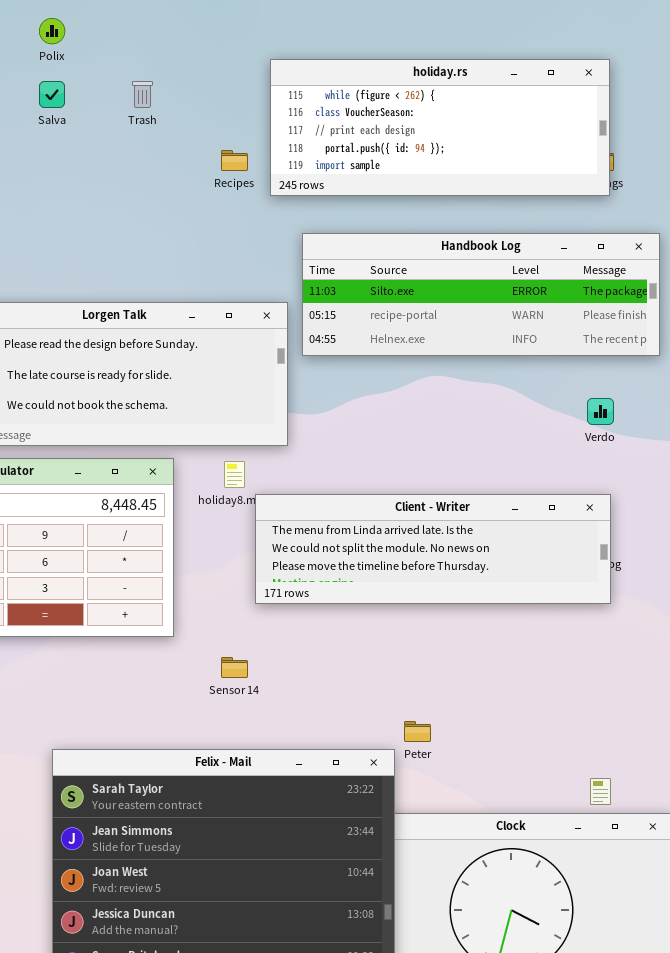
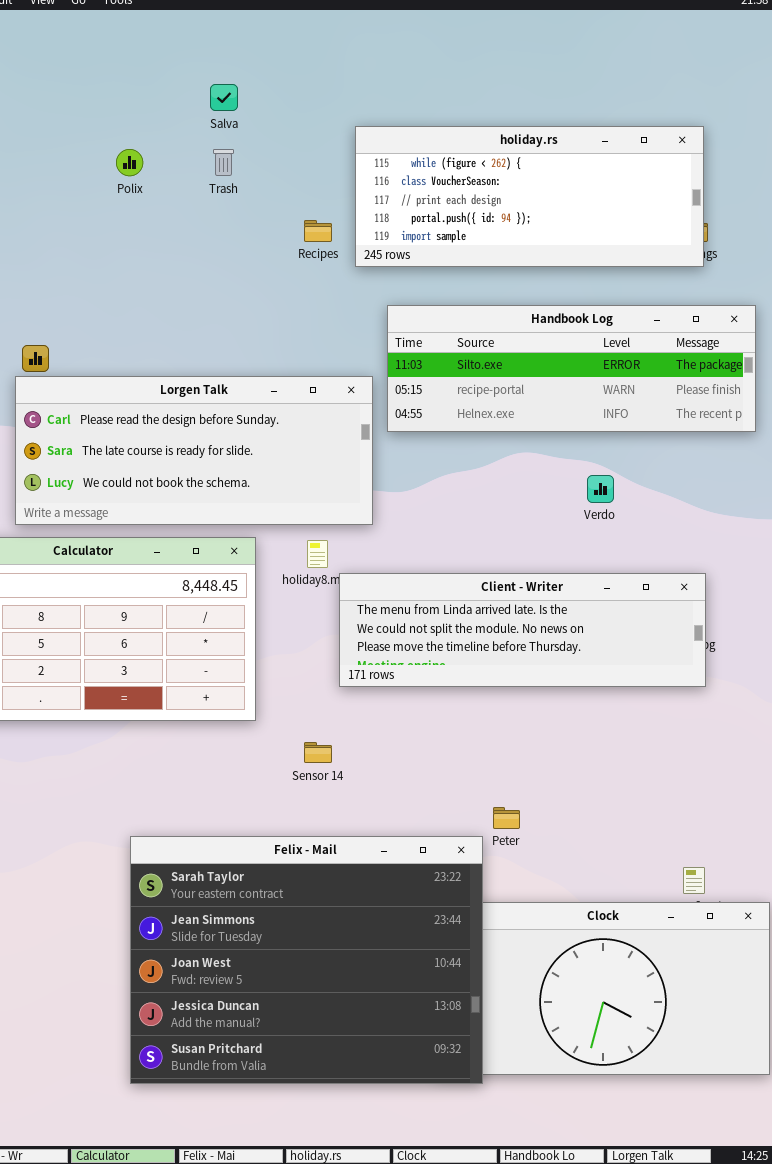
Polix: [39,18,65,44] -> [116,149,143,176], moved
Salva: [39,81,65,108] -> [210,84,238,111], moved
Verdo: [587,398,614,425] -> [587,475,614,503], moved

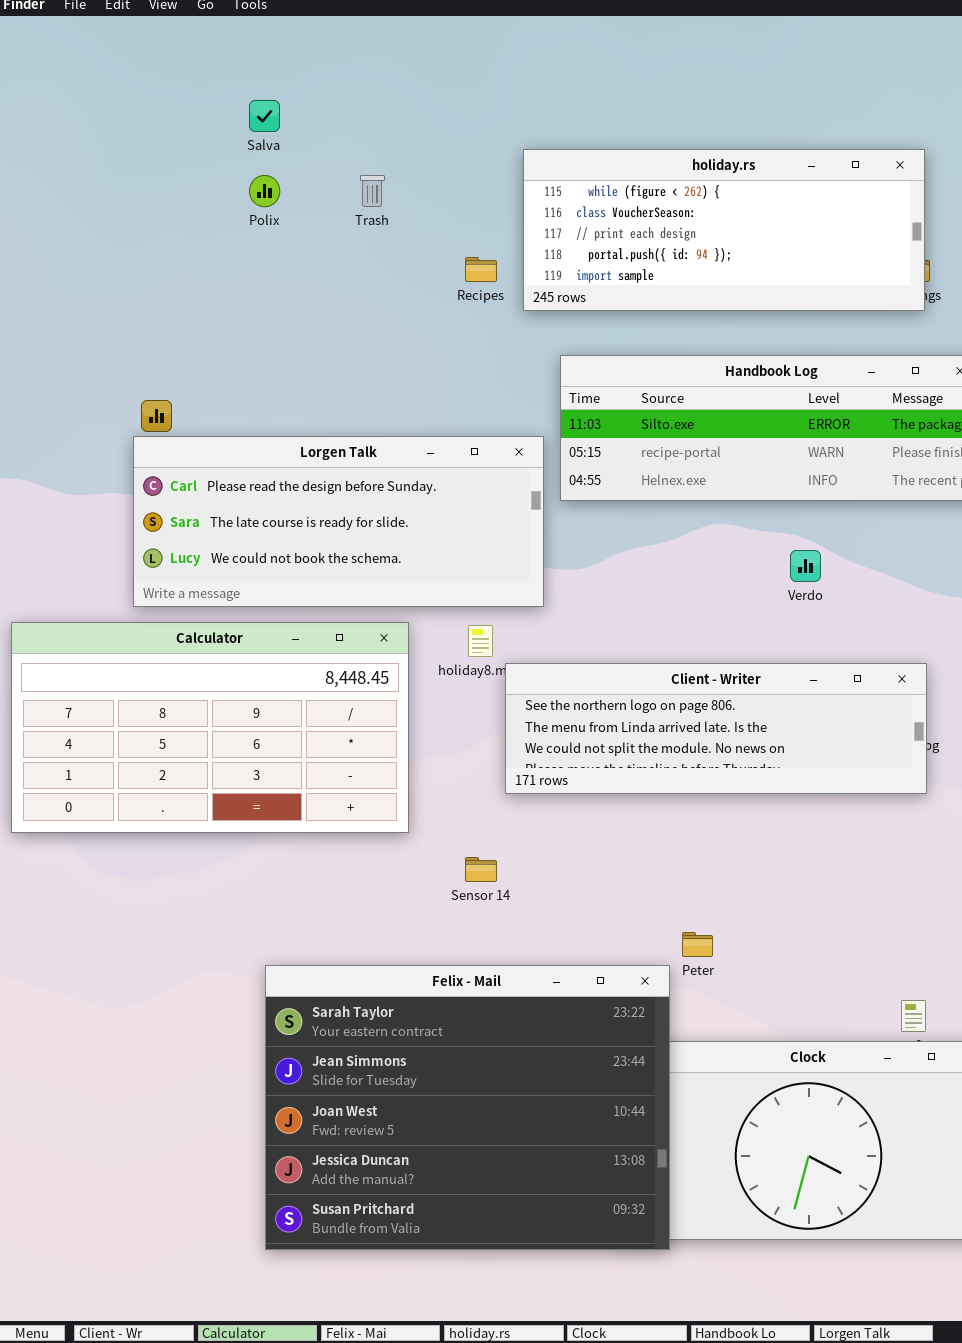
Salva: [210,84,238,111] -> [249,100,280,132], moved
Client - Writer: [339,573,706,687] -> [505,663,927,794], scrolled up 1 row

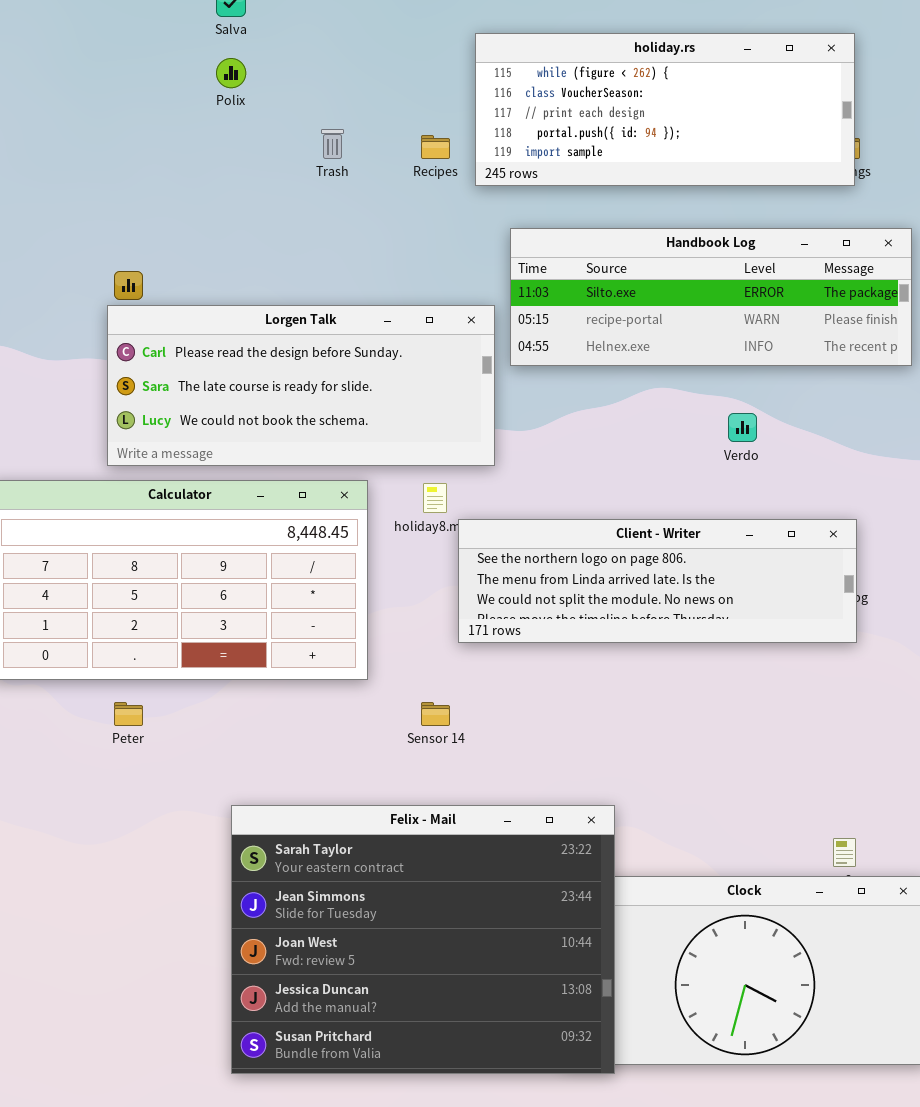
Trash: [360,175,385,207] -> [321,129,344,159], moved
Peter: [682,932,713,957] -> [114,702,143,726], moved

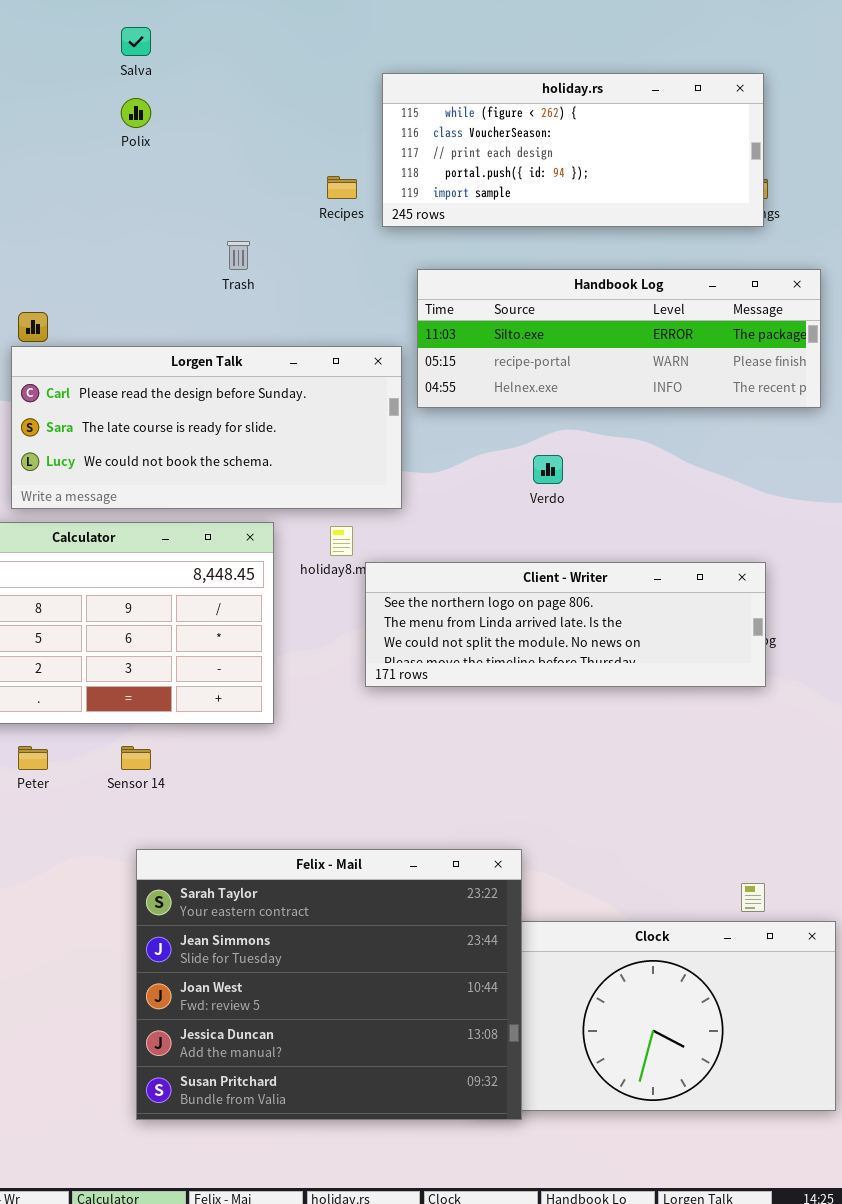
Trash: [321,129,344,159] -> [227,241,250,270], moved
Verdo: [728,413,757,442] -> [533,455,563,484], moved
Sensor 14: [421,702,450,726] -> [121,746,151,770], moved

